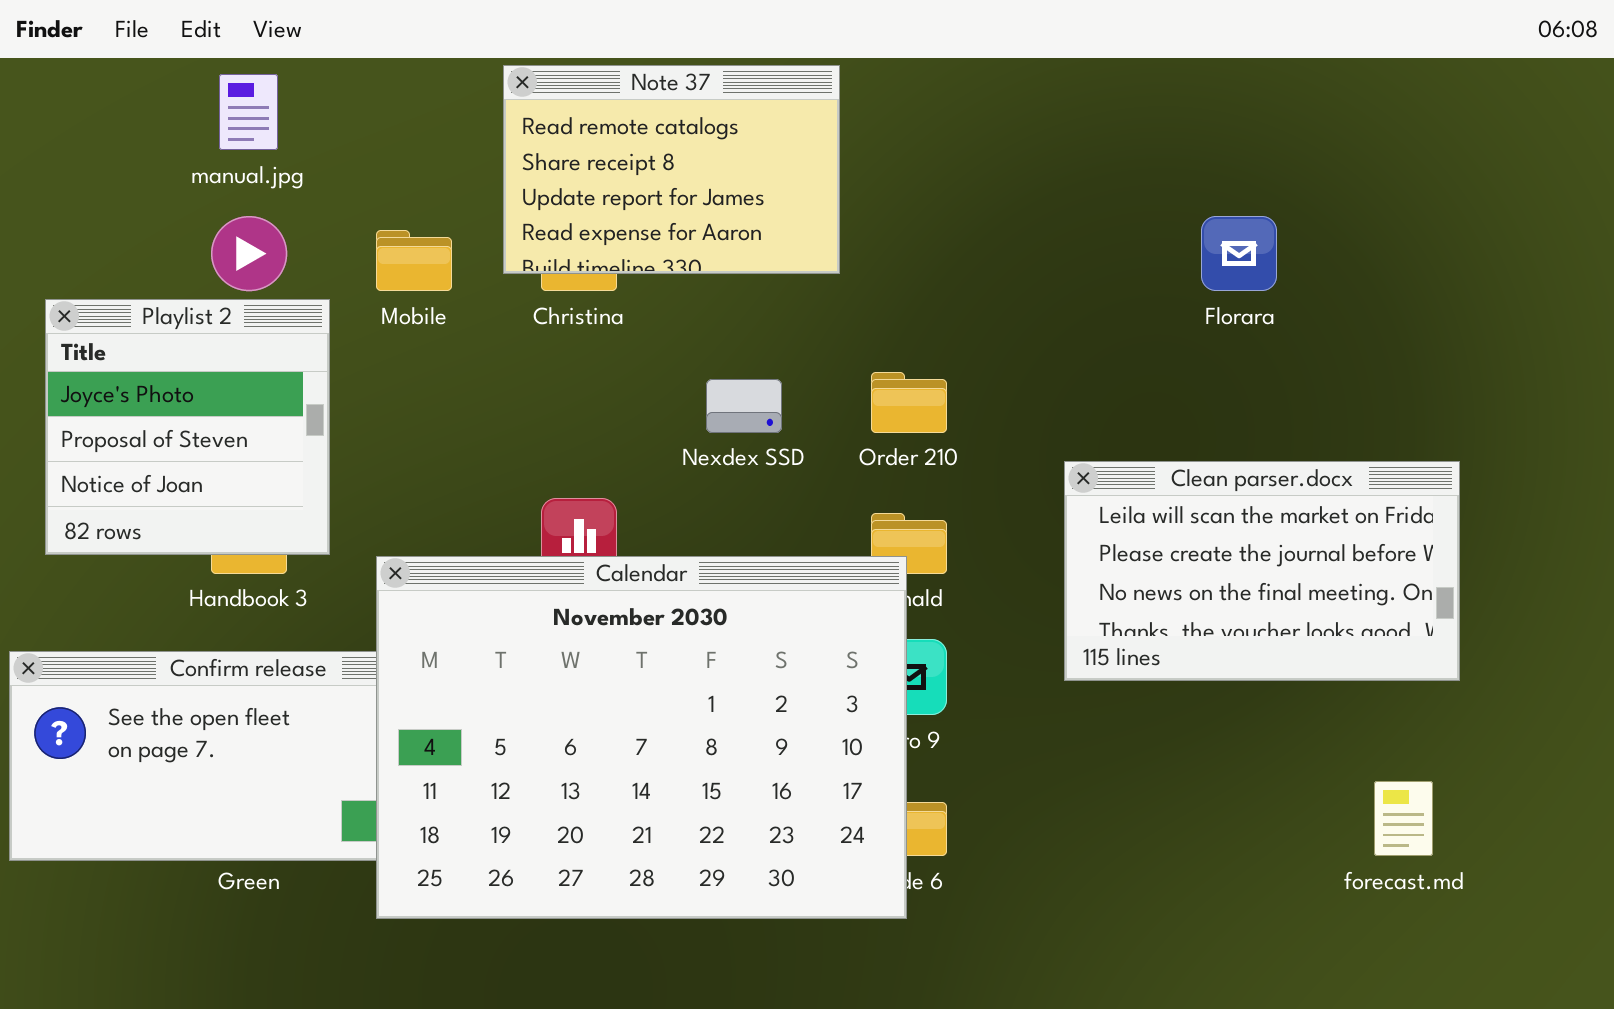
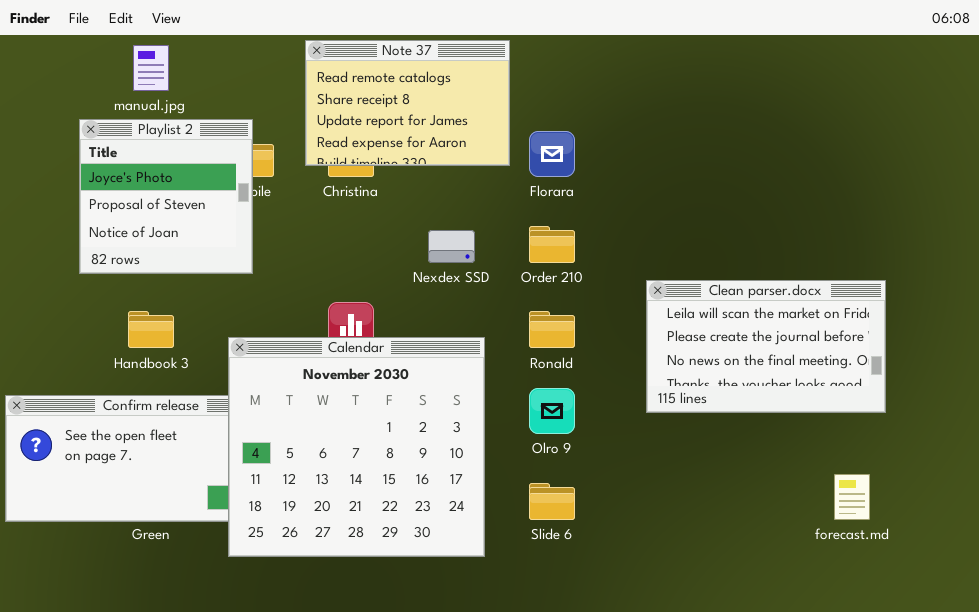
Florara: [1201,216,1277,291] -> [529,131,575,177], moved
Playlist 2: [45,299,330,555] -> [79,119,253,274], moved
Calendar: [376,556,907,919] -> [228,337,485,557], resized

